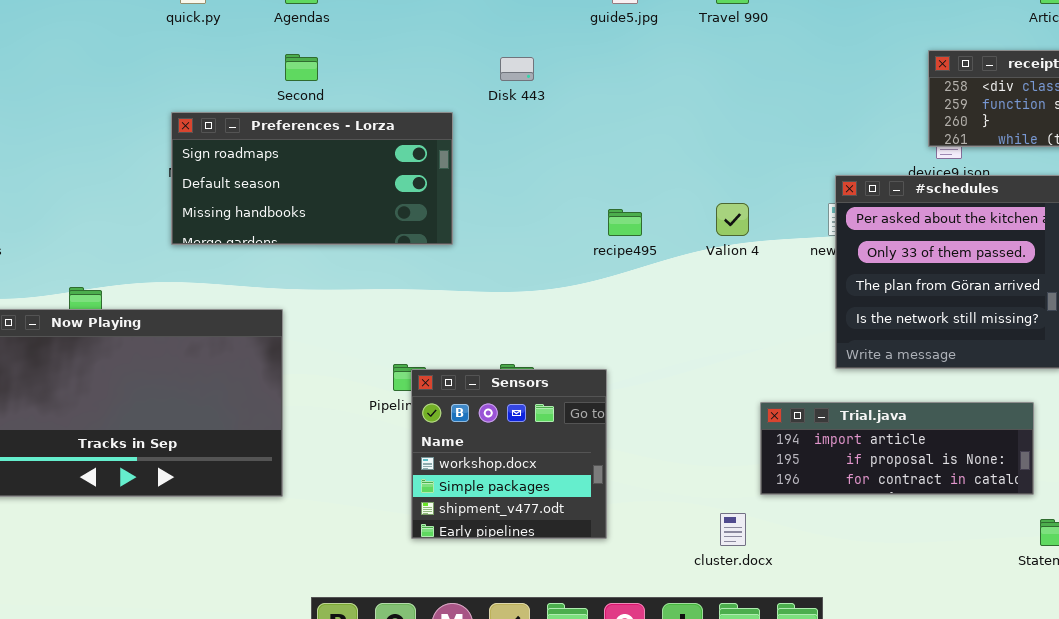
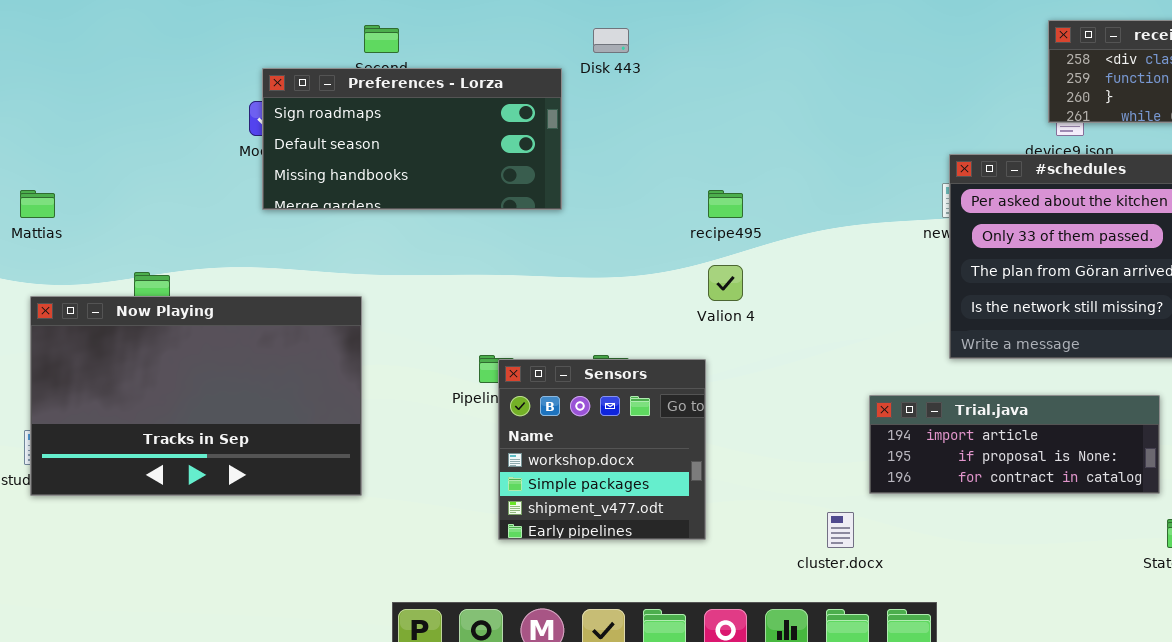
Preferences - Lorza: [171,112,453,245] -> [262,68,562,210], moved
Valion 4: [716,203,749,236] -> [708,265,743,301], moved

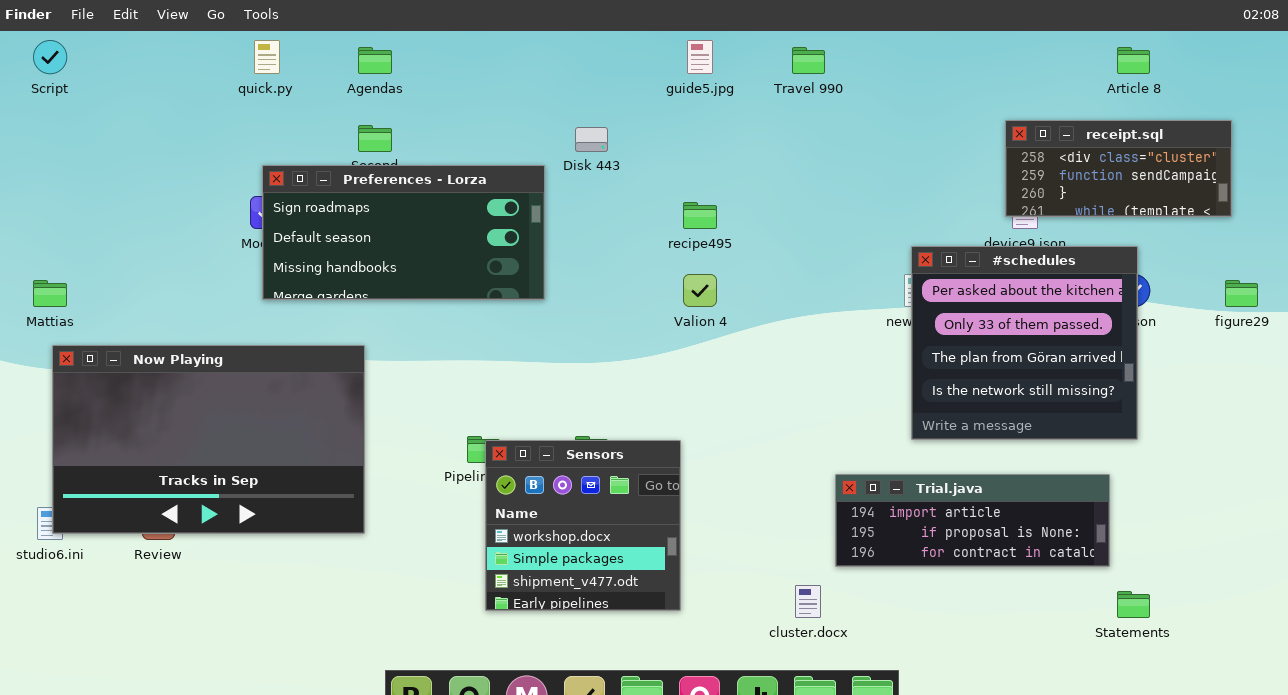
recipe495: [708,190,743,218] -> [683,202,717,229], moved
Valion 4: [708,265,743,301] -> [683,274,717,307], moved
Now Playing: [30,296,362,496] -> [52,345,365,534], moved

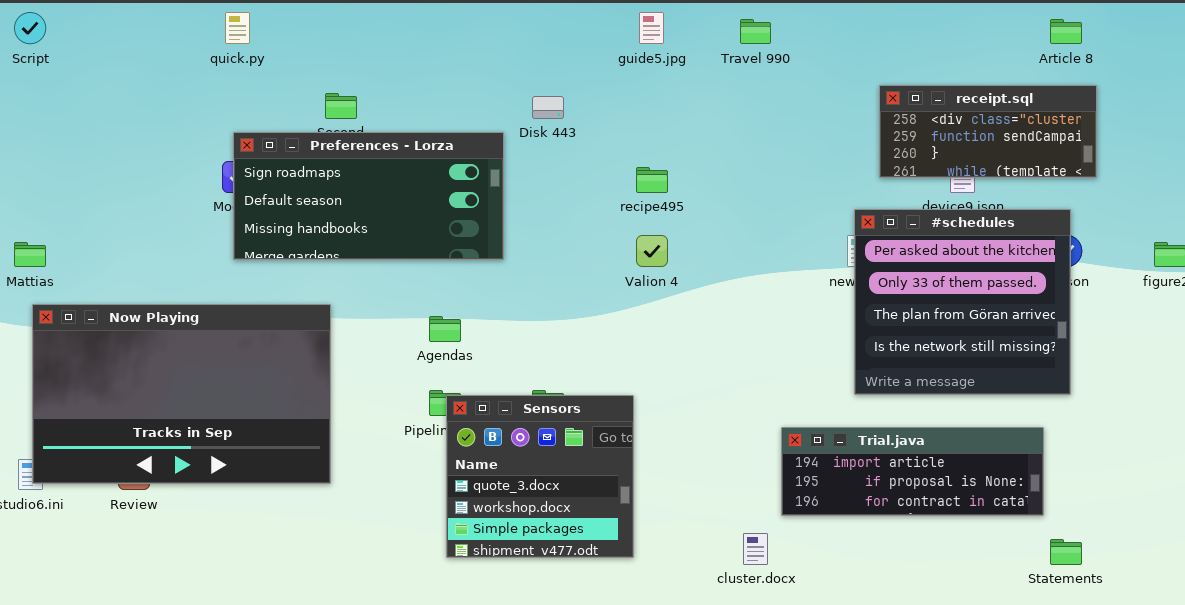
Agendas: [358,47,392,74] -> [429,316,461,342], moved
receipt.sql: [1005,120,1232,217] -> [879,85,1097,178], moved
Sensors: [485,440,681,611] -> [446,395,634,558], scrolled up 1 row

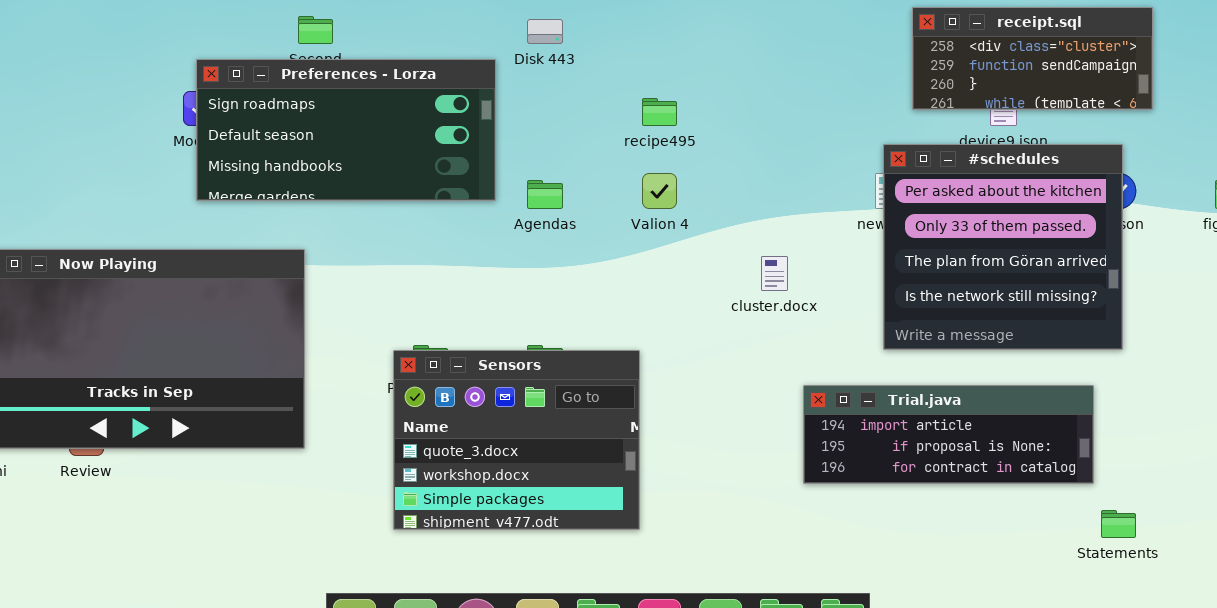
Agendas: [429,316,461,342] -> [527,180,563,209], moved
Sensors: [446,395,634,558] -> [393,350,640,530], resized
cluster.docx: [743,533,768,565] -> [761,256,788,291], moved

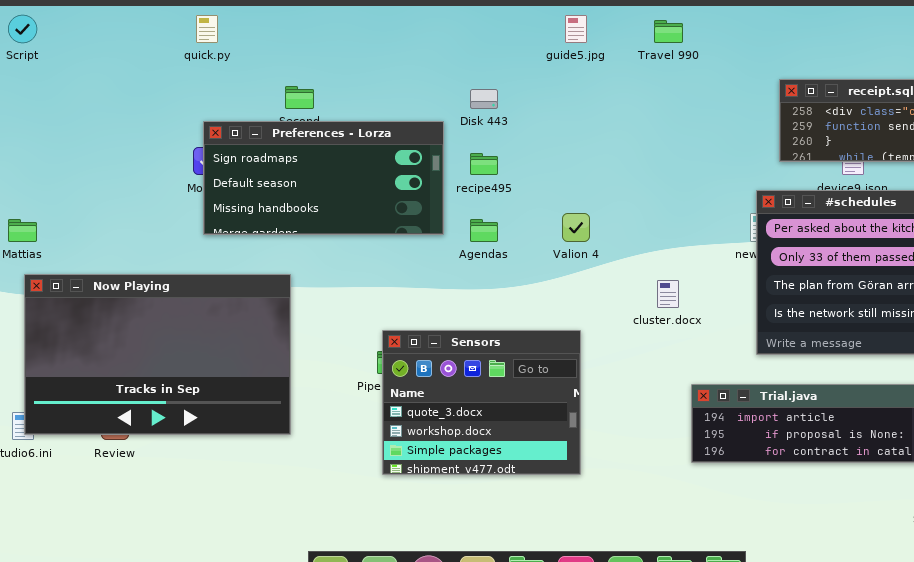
recipe495: [642,98,677,126] -> [470,153,498,175], moved
Sensors: [393,350,640,530] -> [382,330,581,475], moved

